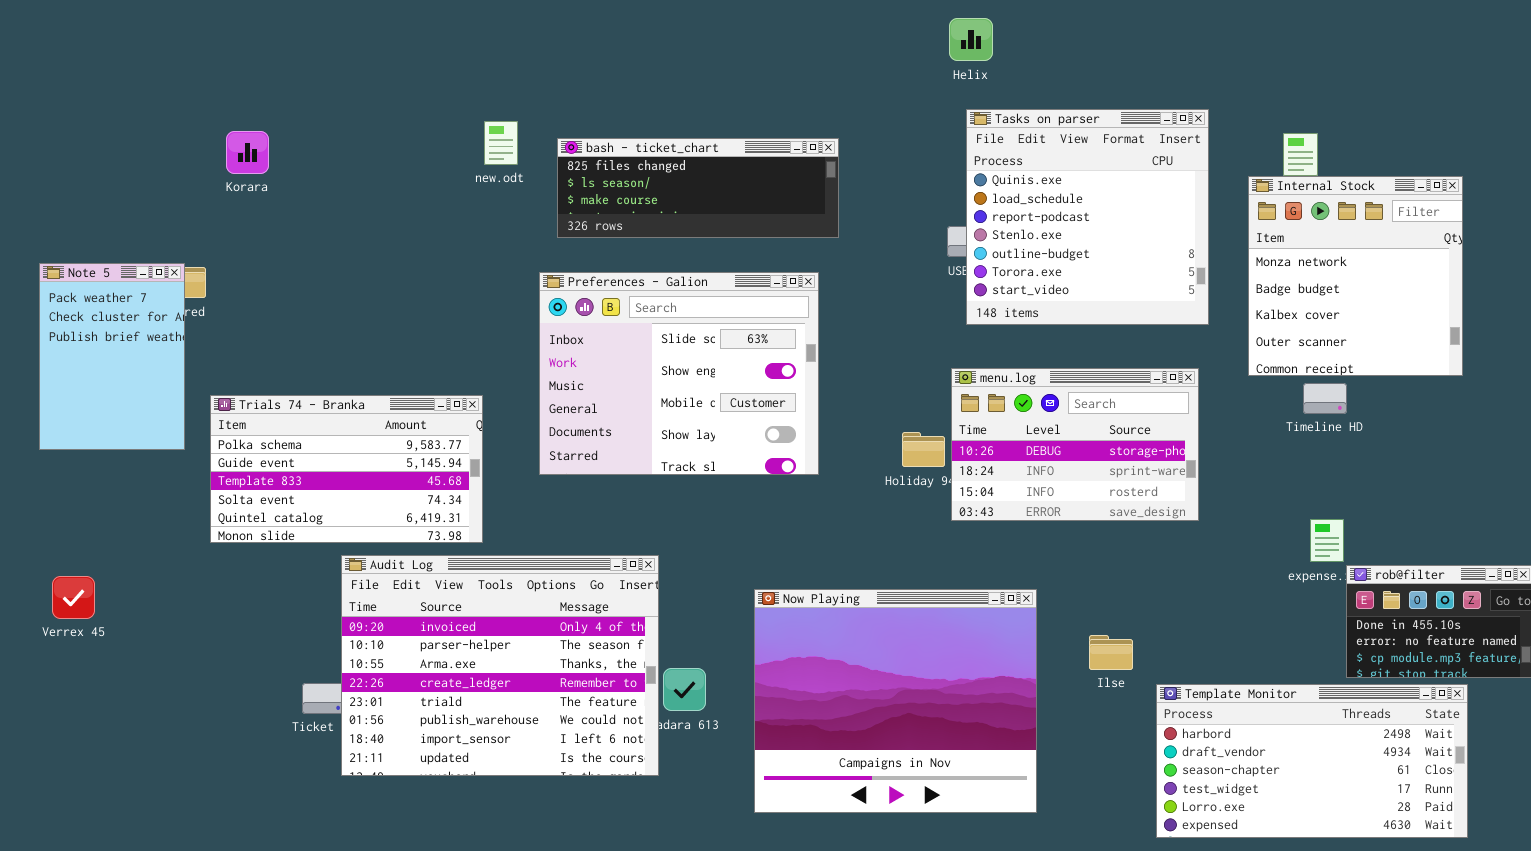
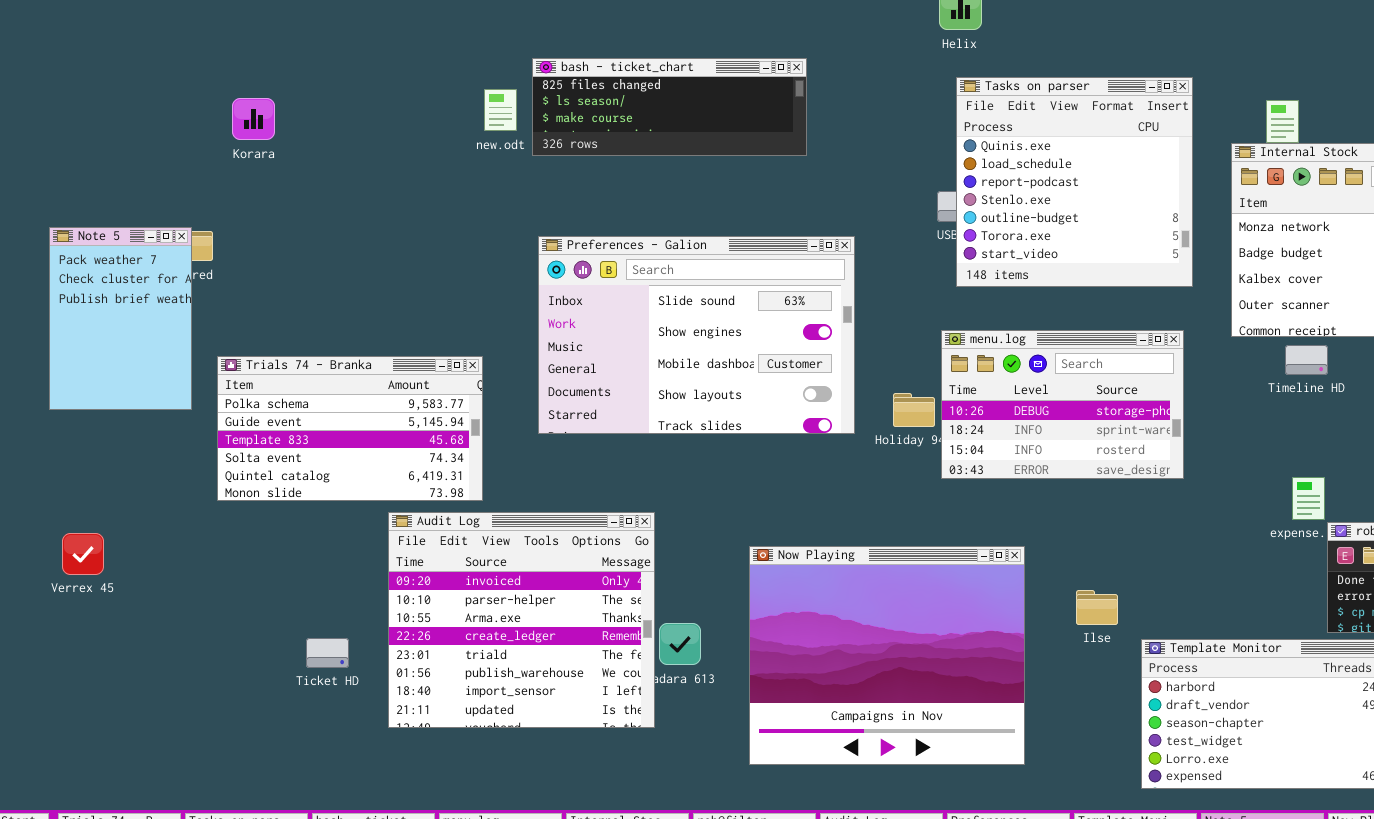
bash - ticket_chart: [557,138,839,238] -> [532,58,807,156], moved
Preferences - Galion: [539,272,819,475] -> [538,236,855,434], resized
Audit Log: [341,555,659,776] -> [388,512,655,728], resized

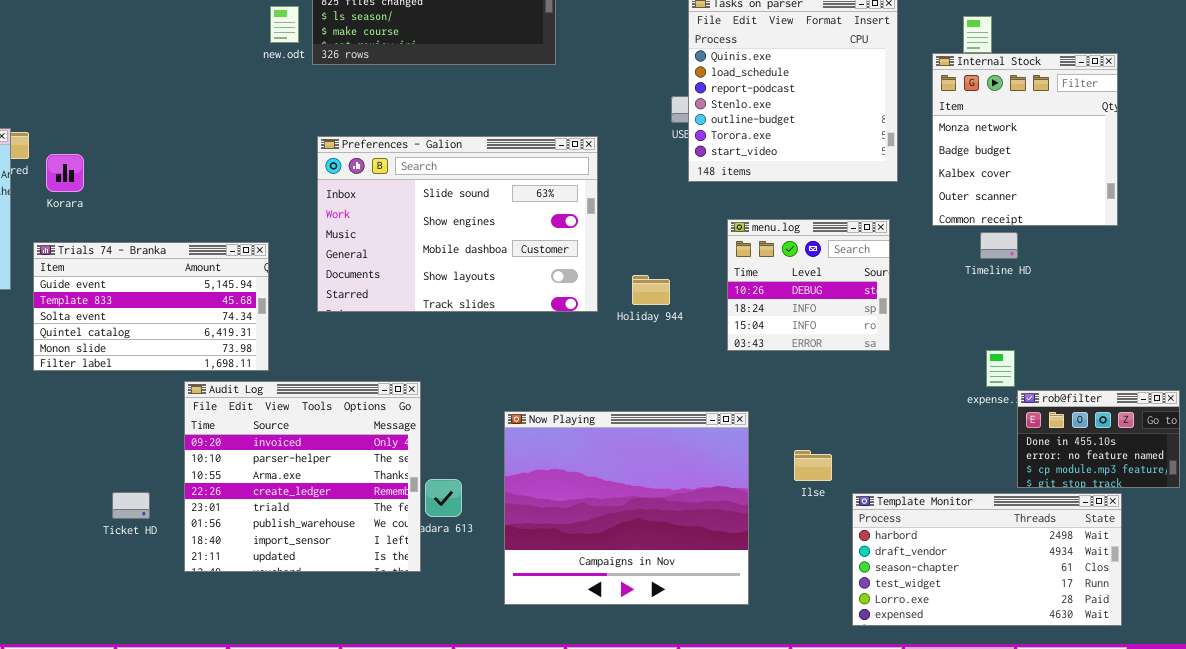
Korara: [232,98,275,140] -> [46,154,84,192], moved
menu.log: [941,330,1184,479] -> [727,219,890,351], resized
Trials 74 - Branka: [217,356,483,501] -> [33,242,269,371], scrolled down 1 row

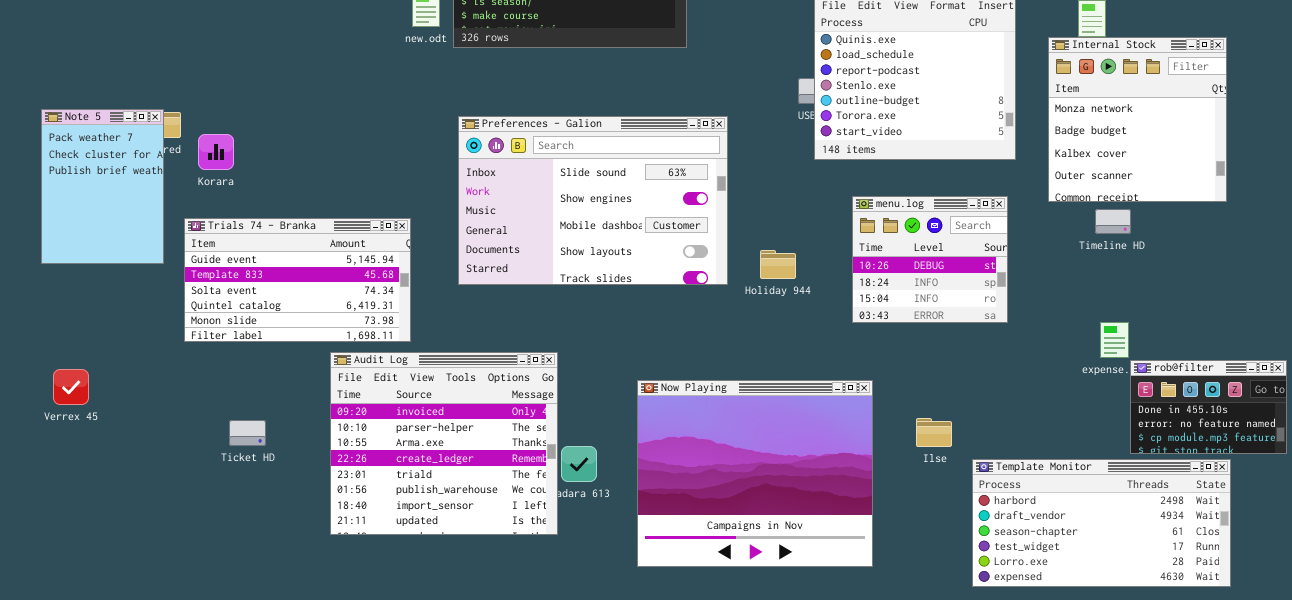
Ticket HD: [112,492,150,519] -> [229,420,266,446], moved

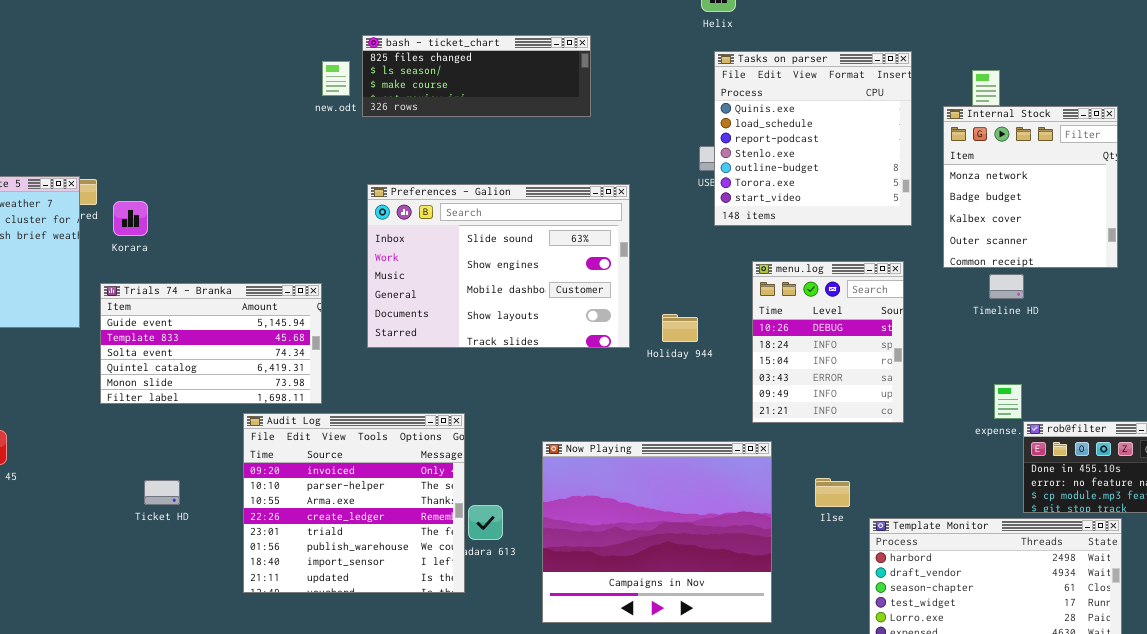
menu.log: [852,196,1008,323] -> [752,261,904,423], resized

